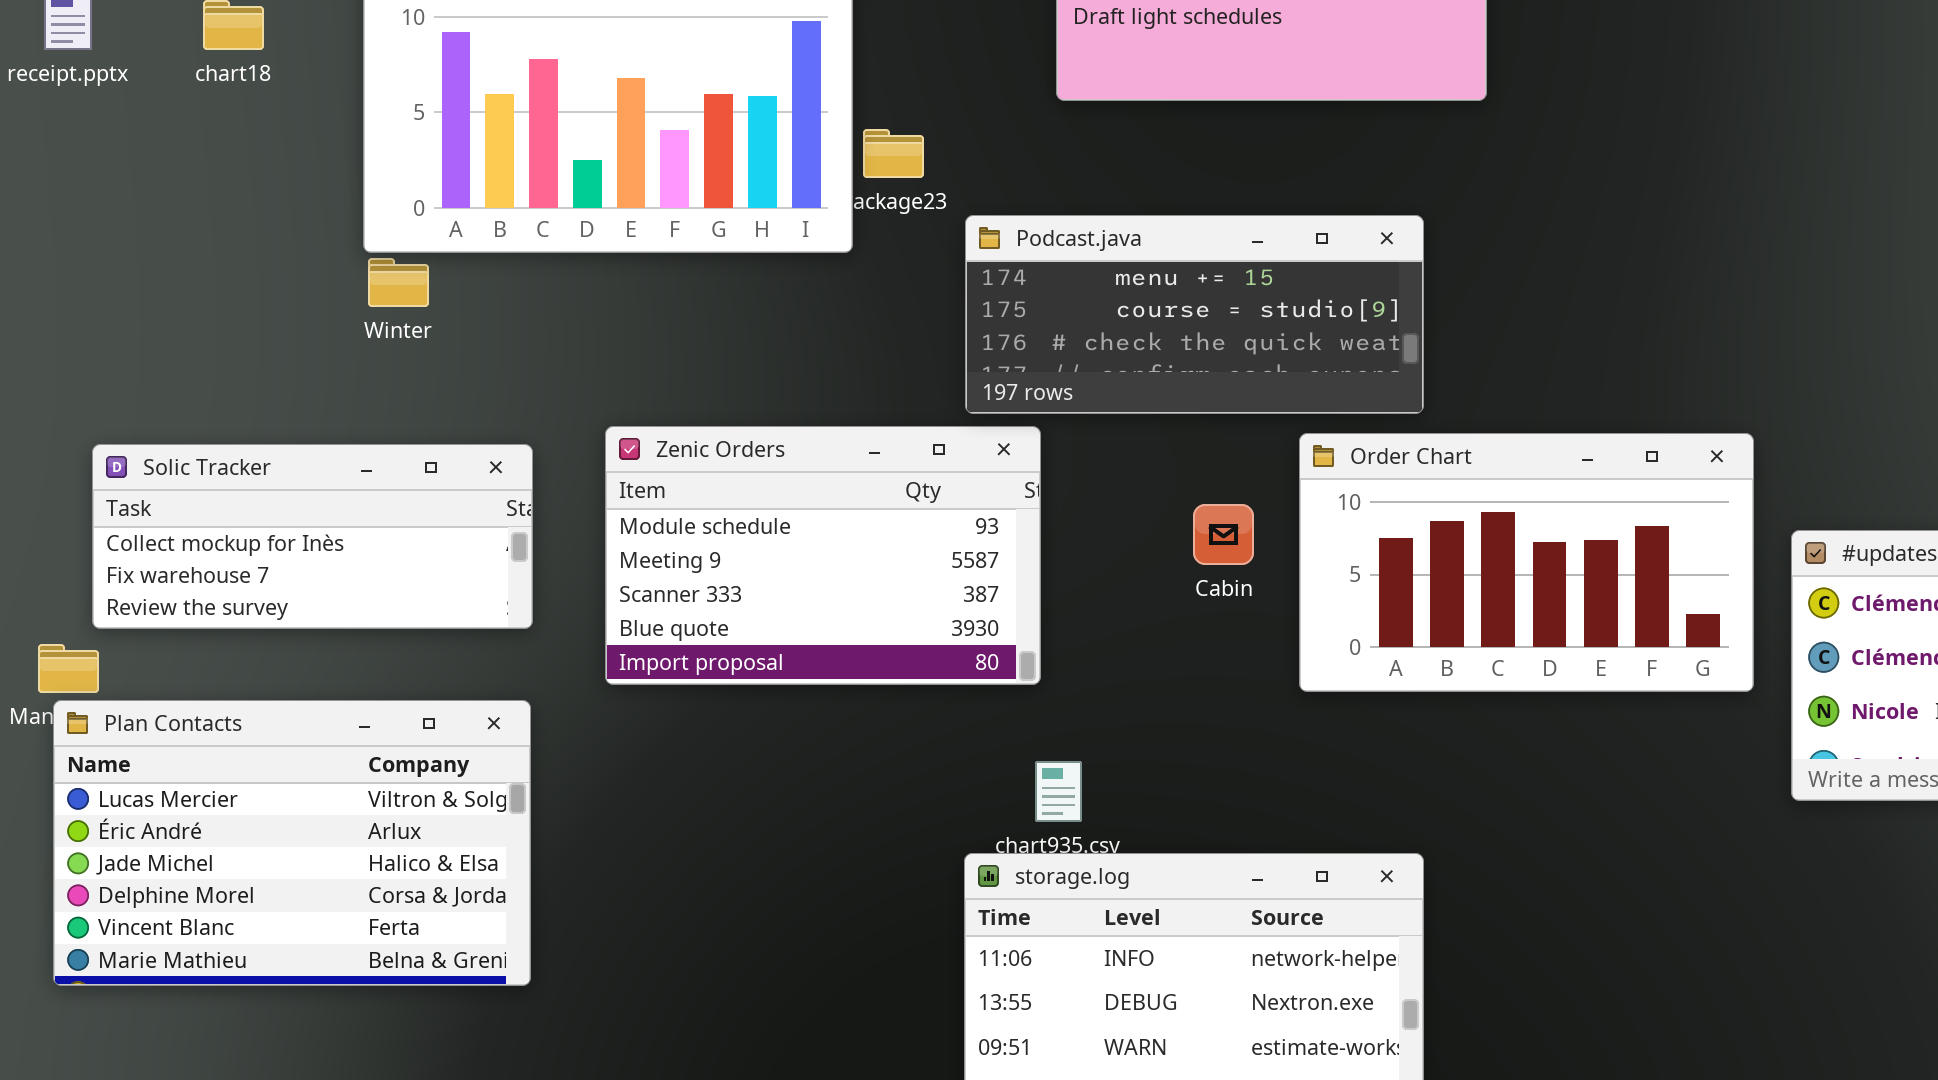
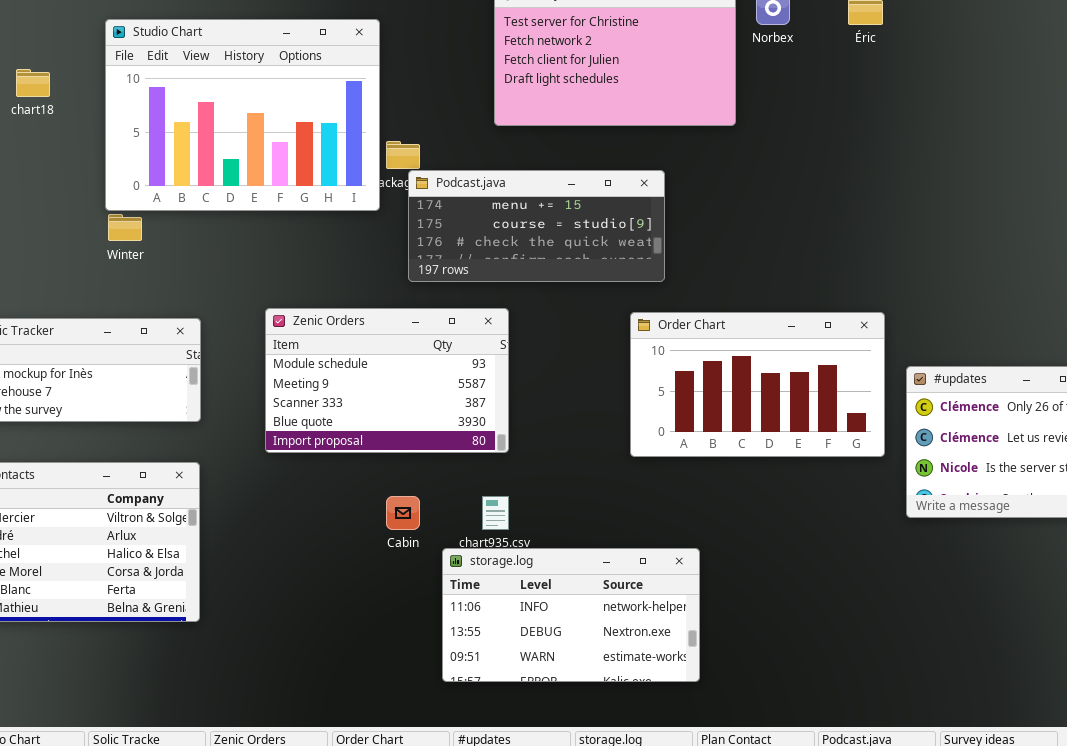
Podcast.java: [965,215,1424,414] -> [408,170,665,282], moved
Zenic Orders: [605,426,1041,685] -> [265,308,509,453], moved
Cabin: [1193,504,1254,565] -> [386,496,420,530], moved

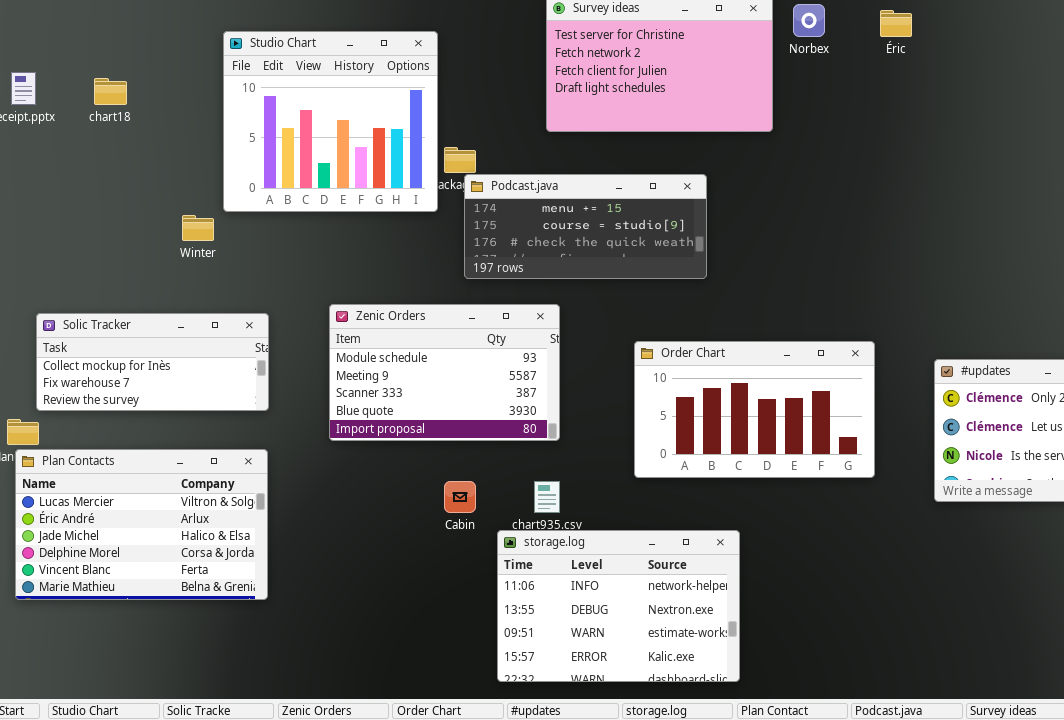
Studio Chart: [105,19,380,211] -> [223,31,438,212], resized
Order Chart: [630,312,885,457] -> [634,341,875,478], moved
storage.log: [442,548,700,682] -> [497,530,740,682], resized

